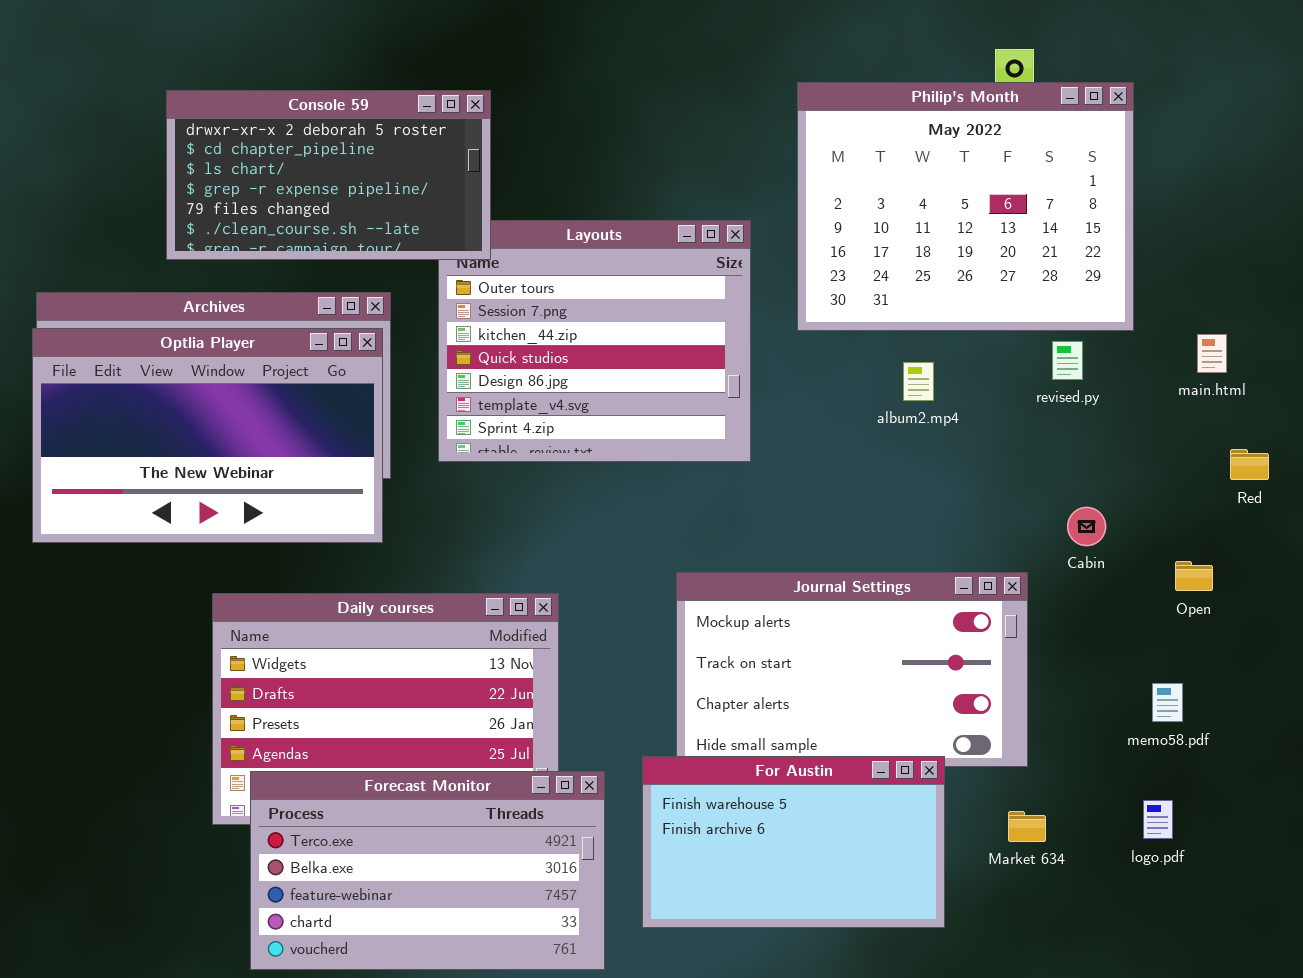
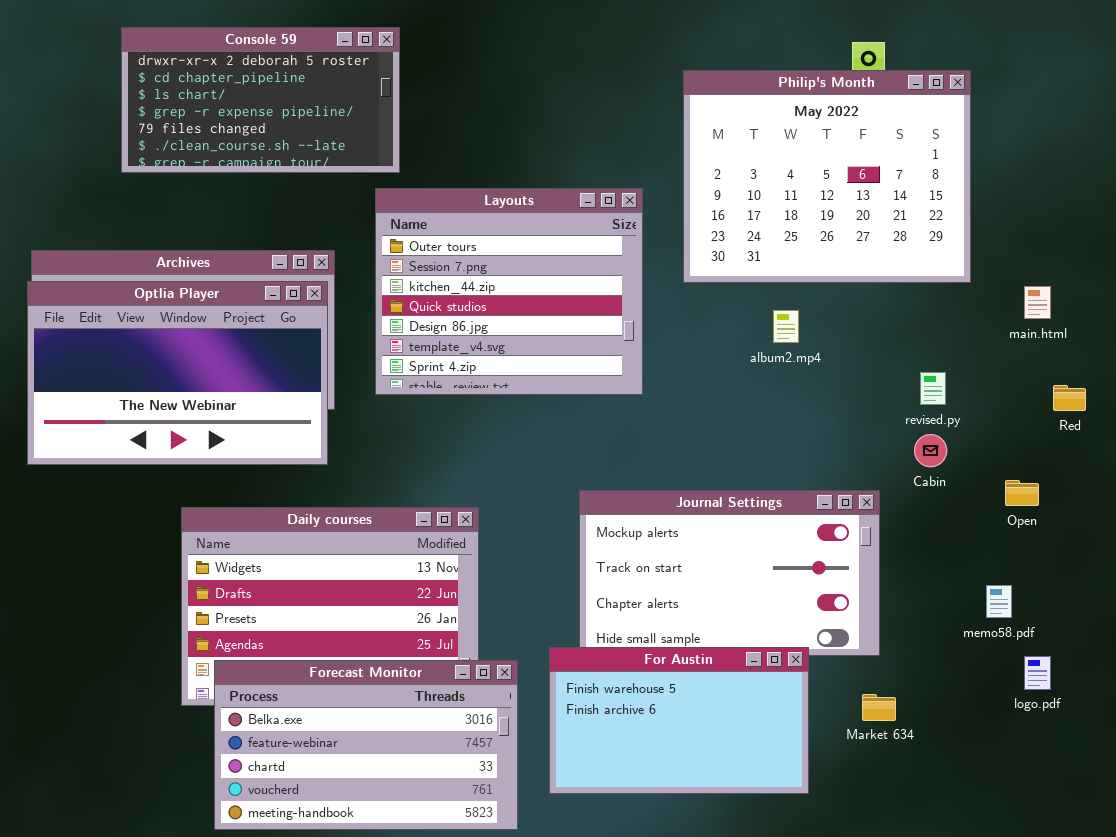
Console 59: [166,90,491,260] -> [121,27,400,173], moved
revised.py: [1052,341,1083,380] -> [920,372,946,405], moved
Forecast Monitor: [250,771,605,970] -> [214,660,518,830], scrolled down 1 row
logo.pdf: [1143,800,1173,839] -> [1024,656,1051,690], moved

